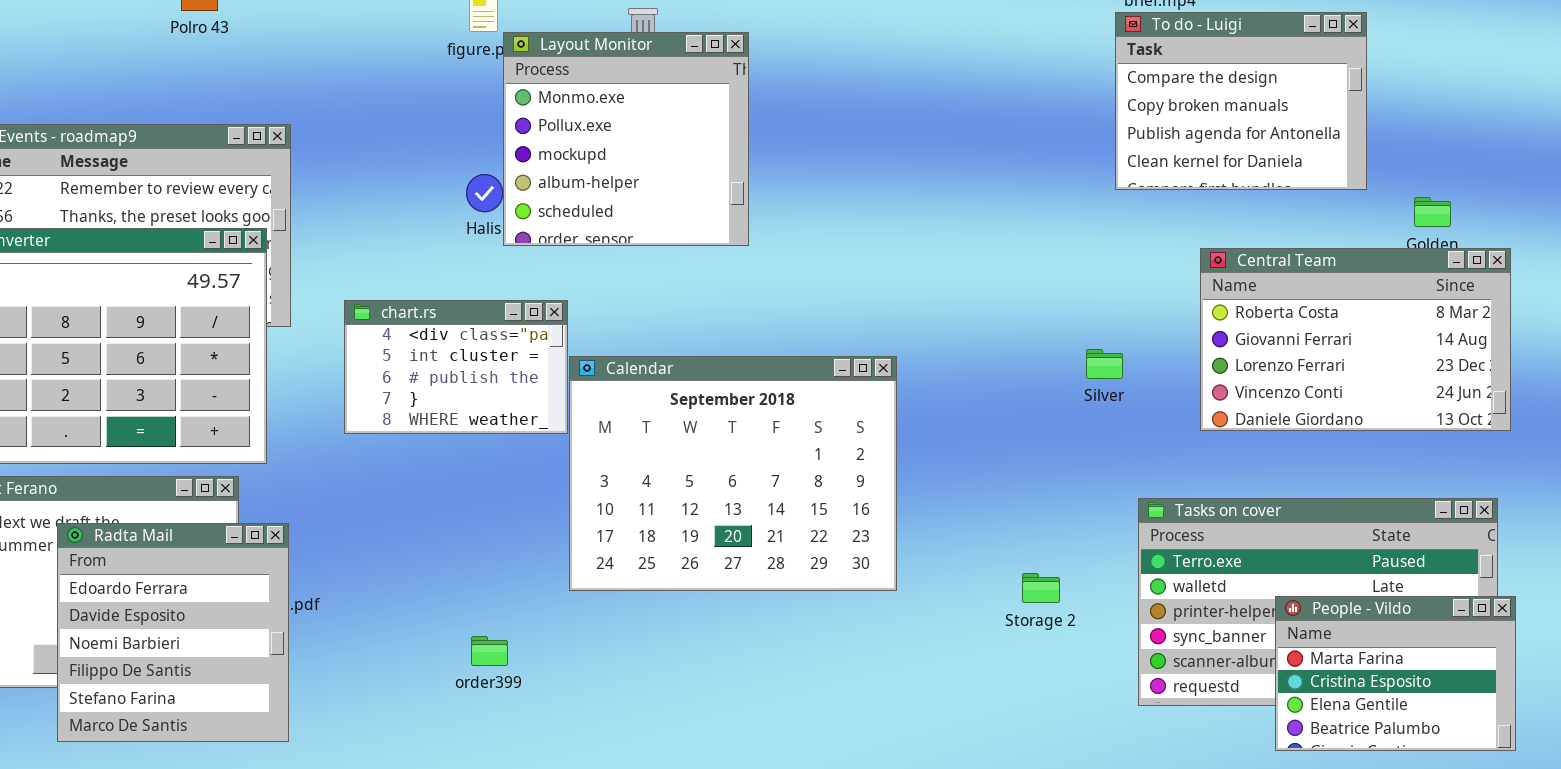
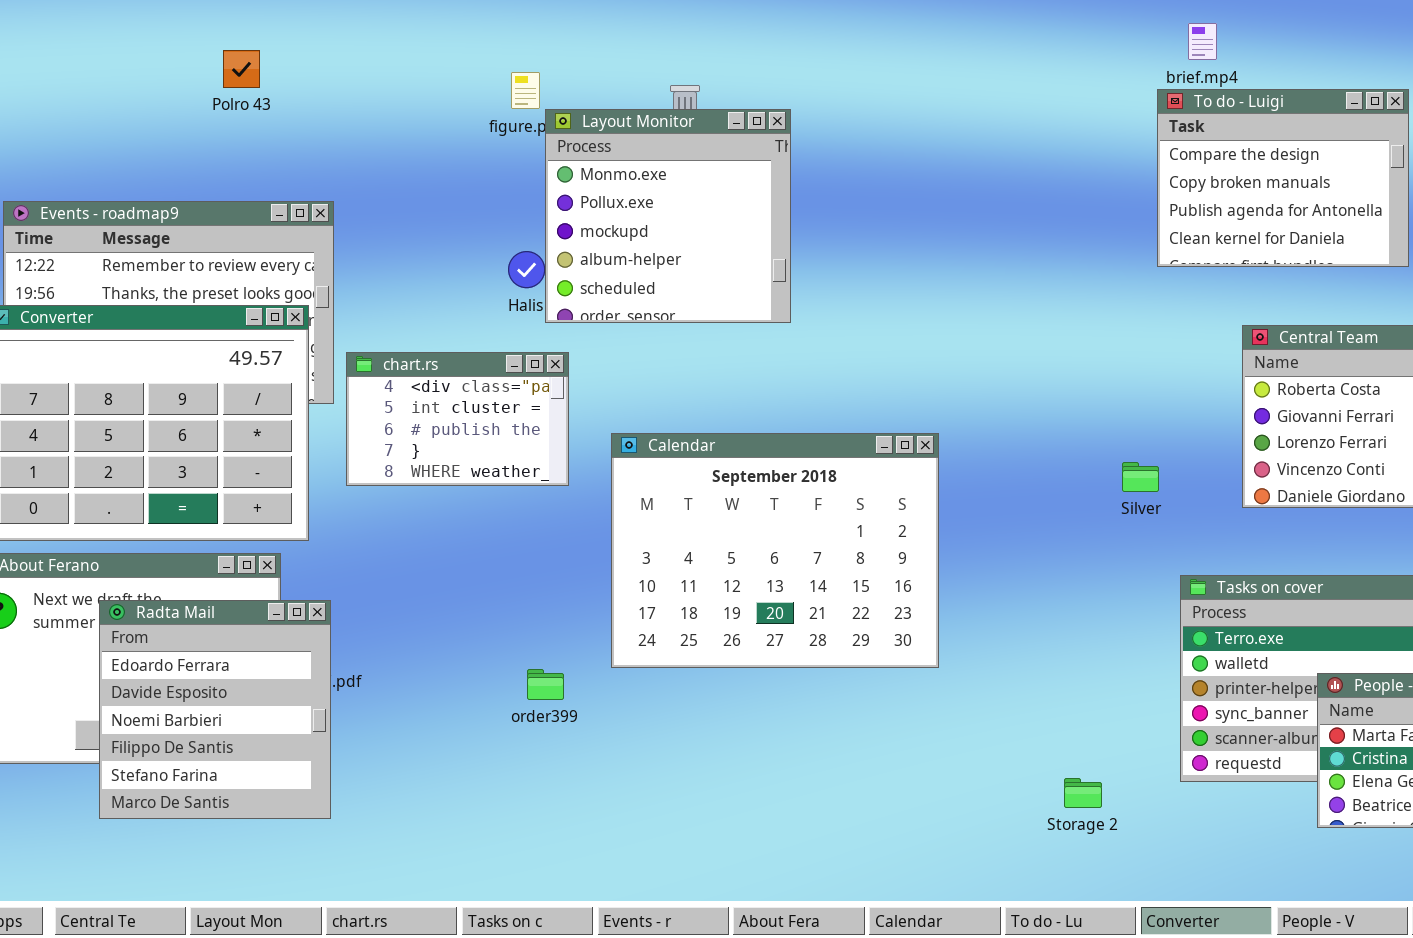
chart.rs: [344,300,568,434] -> [346,352,569,486], moved
Silver: [1086,349,1123,379] -> [1122,462,1159,492], moved
Storage 2: [1022,573,1060,603] -> [1064,778,1102,808], moved
order399: [471,636,508,666] -> [527,669,564,700], moved

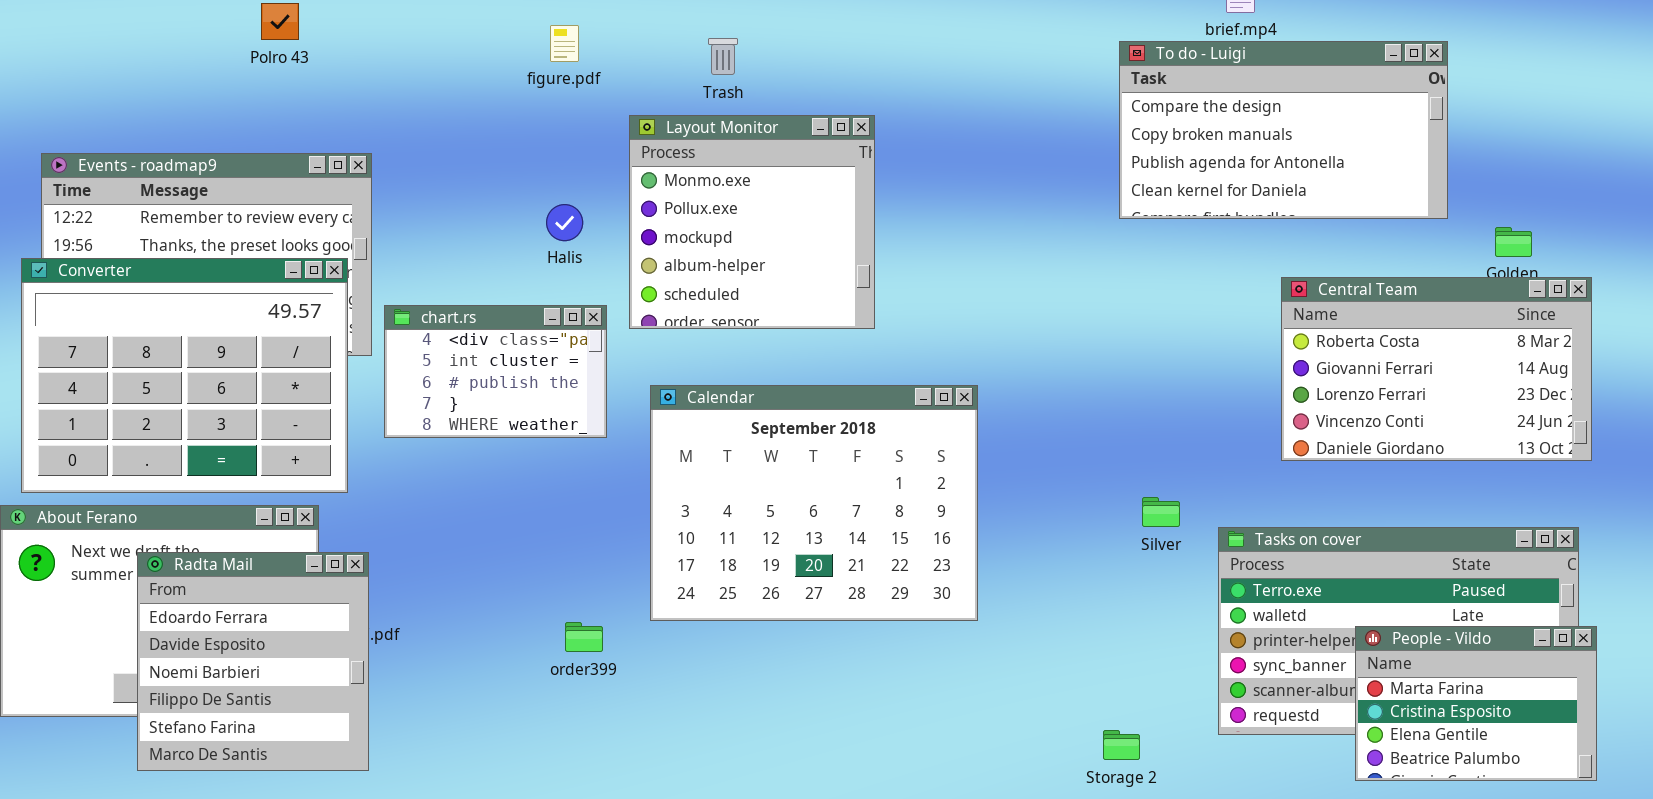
To do - Luigi: [1157,89,1409,267] -> [1119,41,1448,219], resized
Layout Monitor: [545,109,791,323] -> [629,115,875,329], moved
Silver: [1122,462,1159,492] -> [1142,497,1180,527], moved

